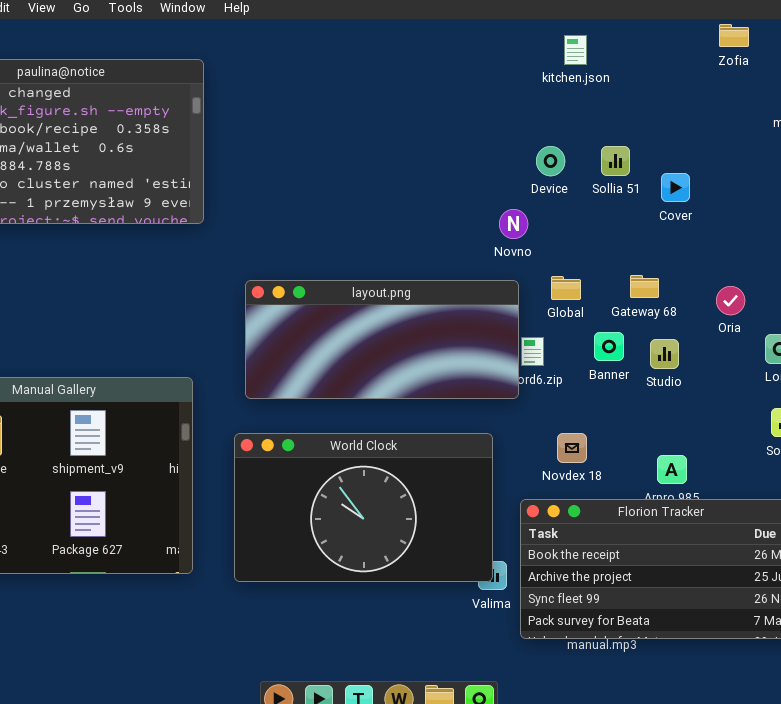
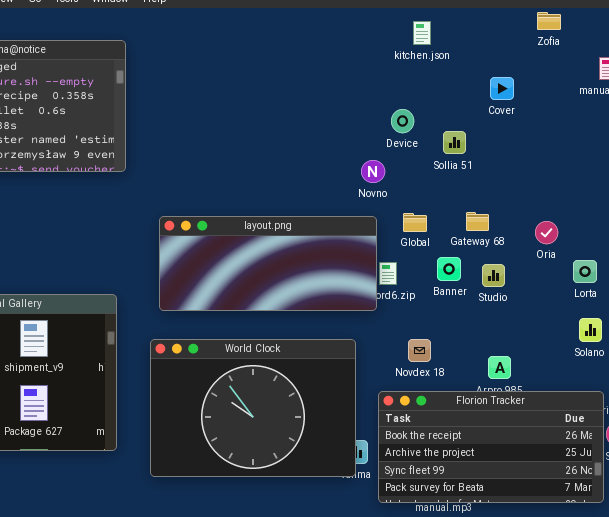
Sollia 51: [601,146,630,176] -> [443,131,466,154], moved
Cover: [661,173,690,202] -> [490,77,514,100], moved
World Clock: [234,433,493,582] -> [150,339,356,477], resized

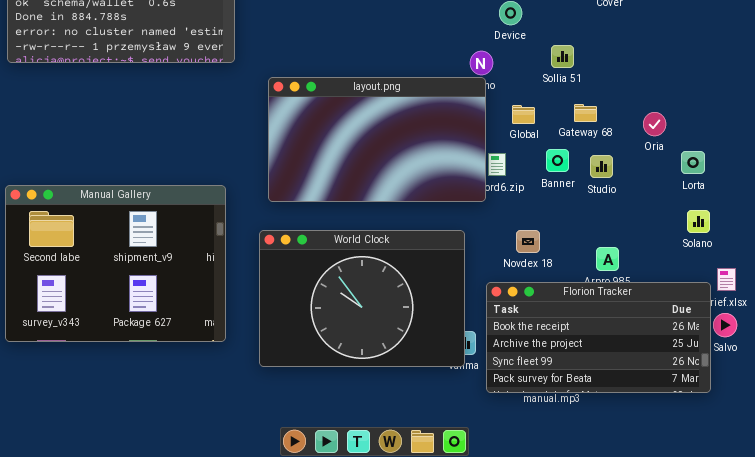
Sollia 51: [443,131,466,154] -> [551,45,574,68], moved
layout.png: [159,216,377,311] -> [268,77,486,202], resized

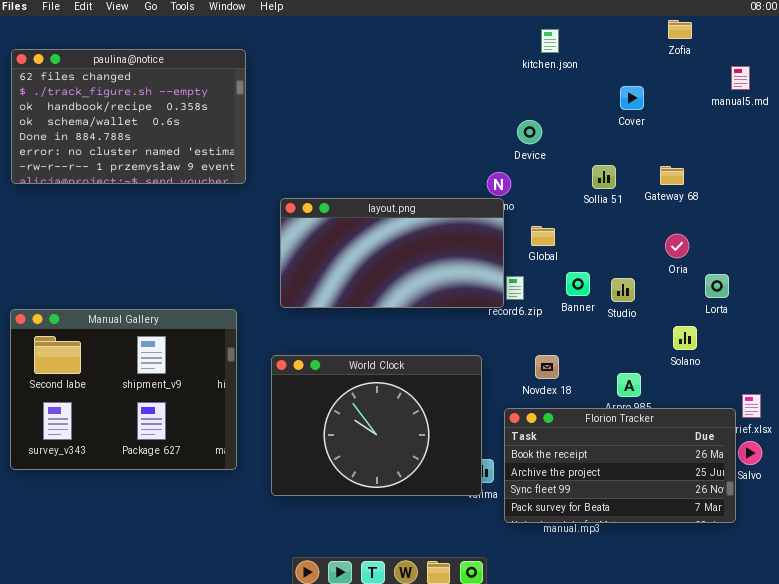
Sollia 51: [551,45,574,68] -> [592,165,616,189], moved
layout.png: [268,77,486,202] -> [280,198,504,308], resized
Gateway 68: [574,104,597,122] -> [660,166,684,185], moved
Solano: [687,210,710,233] -> [673,326,697,350], moved

